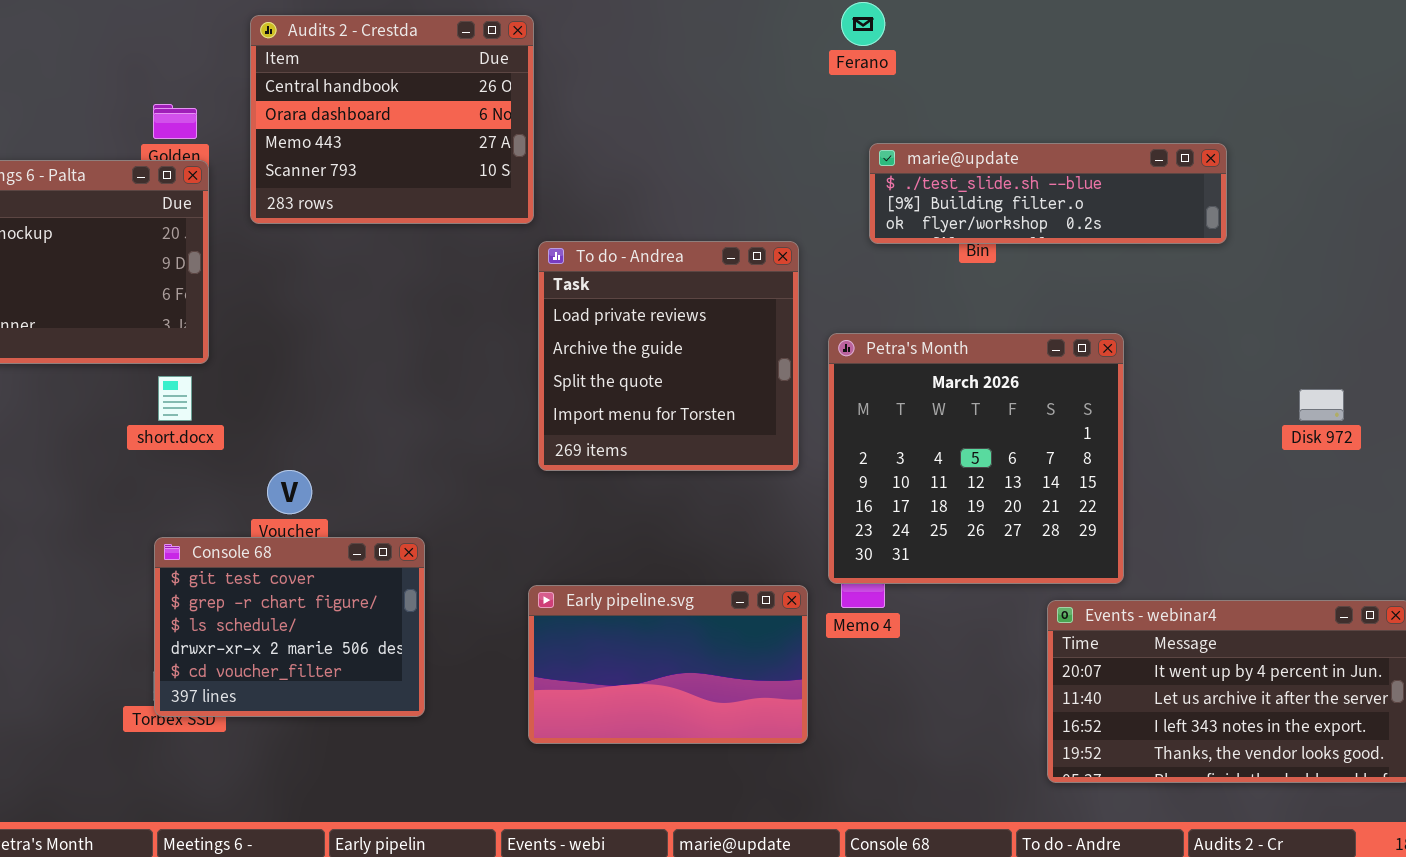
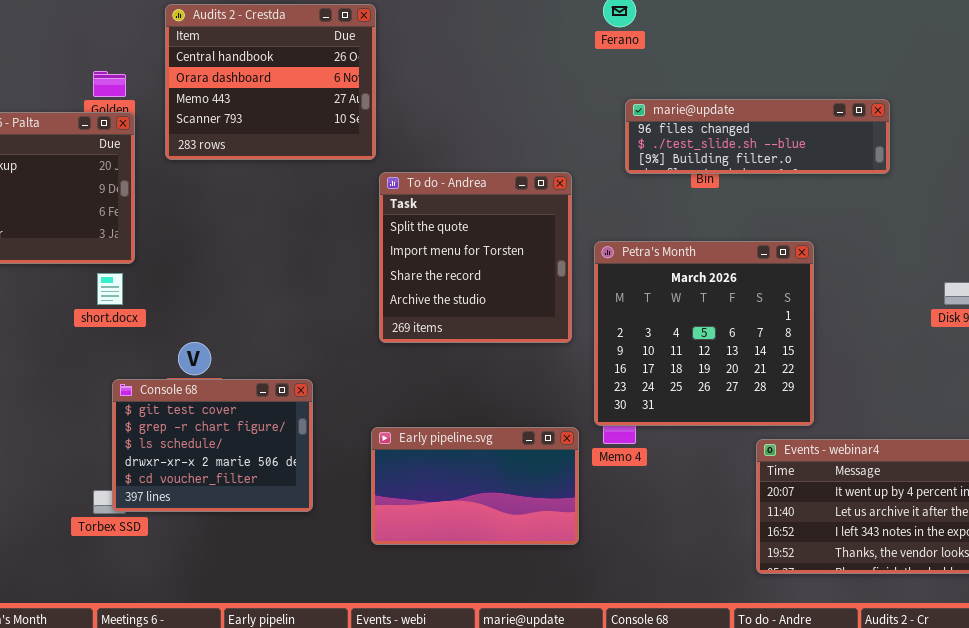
marie@update: [869,143,1227,244] -> [625,99,890,174], scrolled up 1 row
To do - Andrea: [538,241,799,471] -> [379,172,572,343], scrolled down 2 rows
Console 68: [154,537,425,717] -> [112,379,313,512], moved

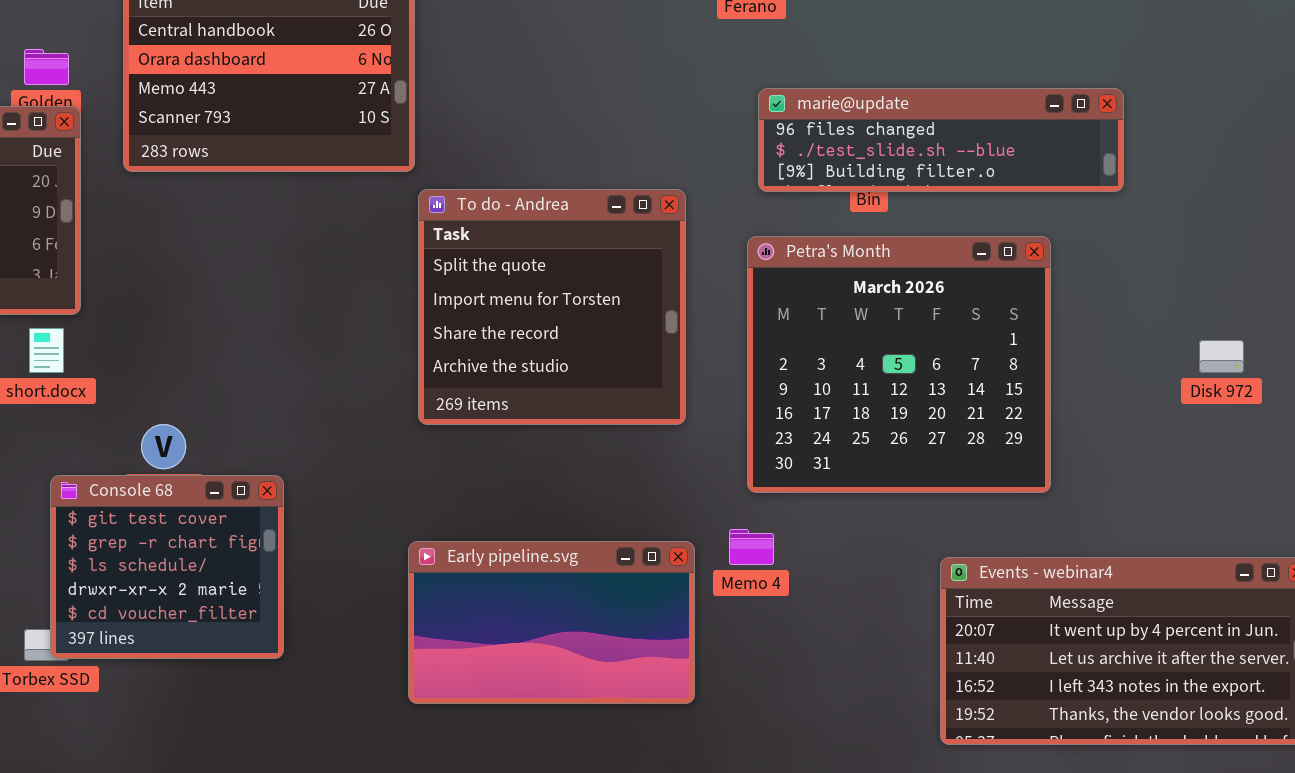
Petra's Month: [594,241,814,426] -> [747,236,1051,493], moved
Console 68: [112,379,313,512] -> [50,475,284,659], resized

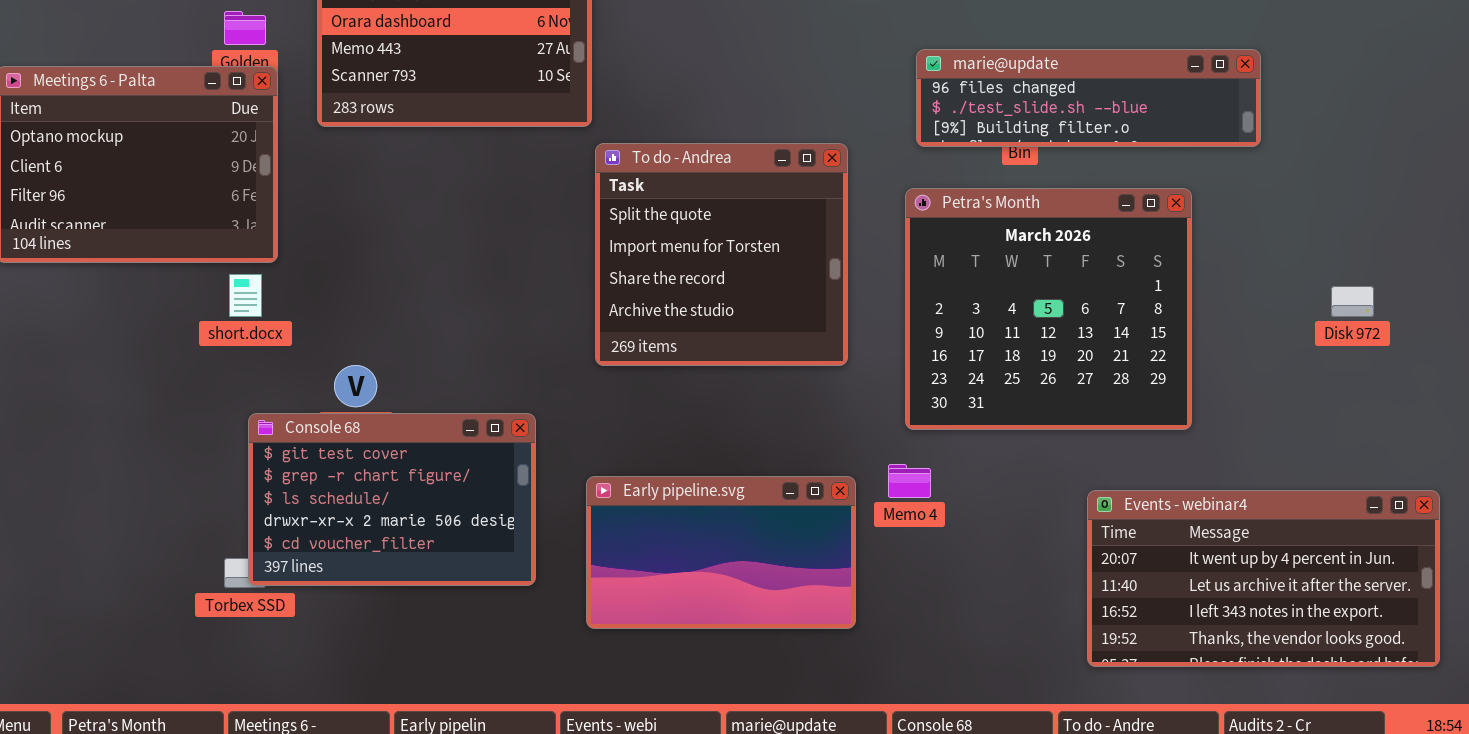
Console 68: [50,475,284,659] -> [248,413,536,586], resized

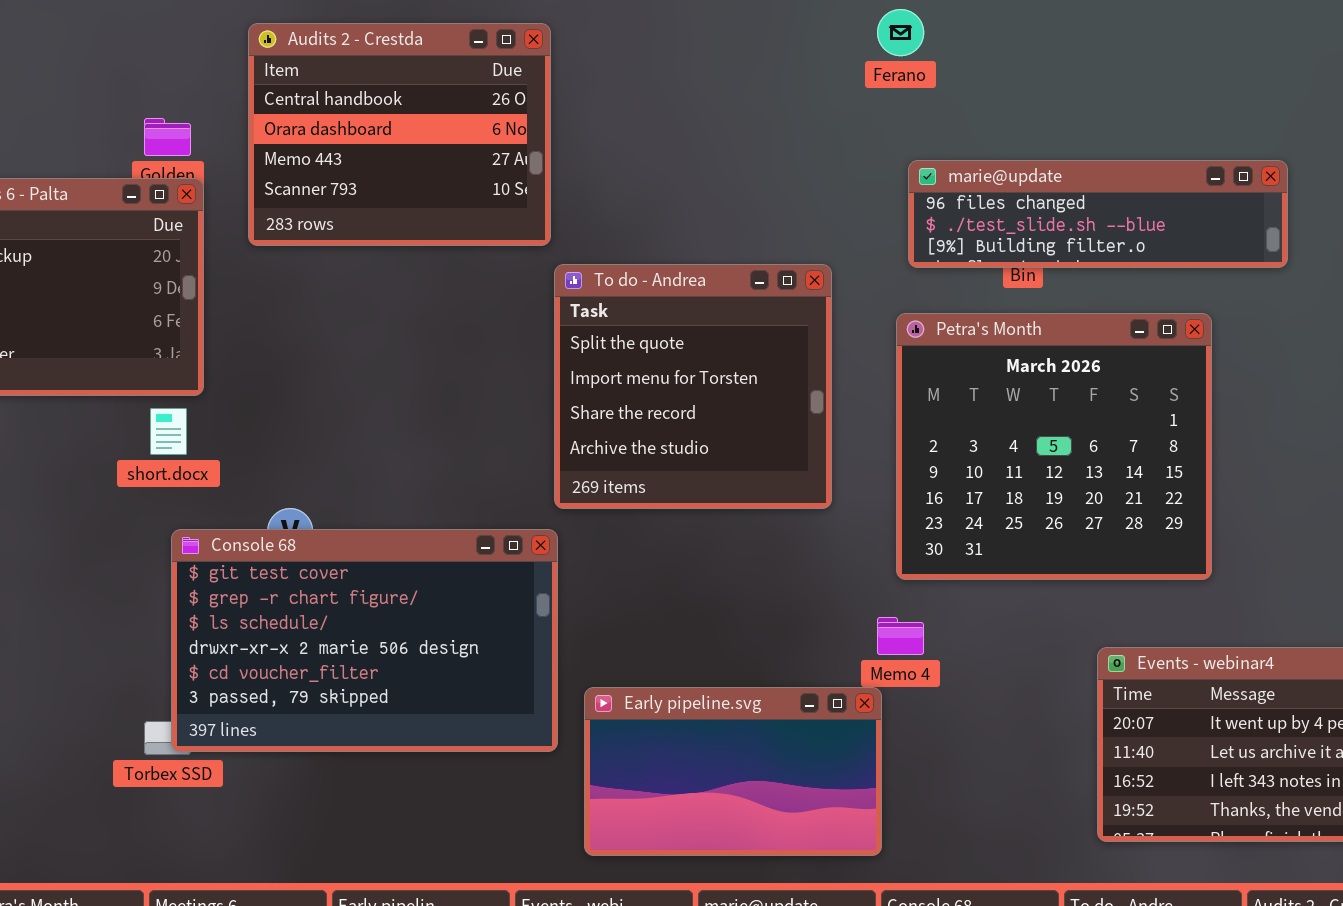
Console 68: [248,413,536,586] -> [171,529,558,752], resized
Early pipeline.svg: [586,476,856,629] -> [584,687,882,856], moved

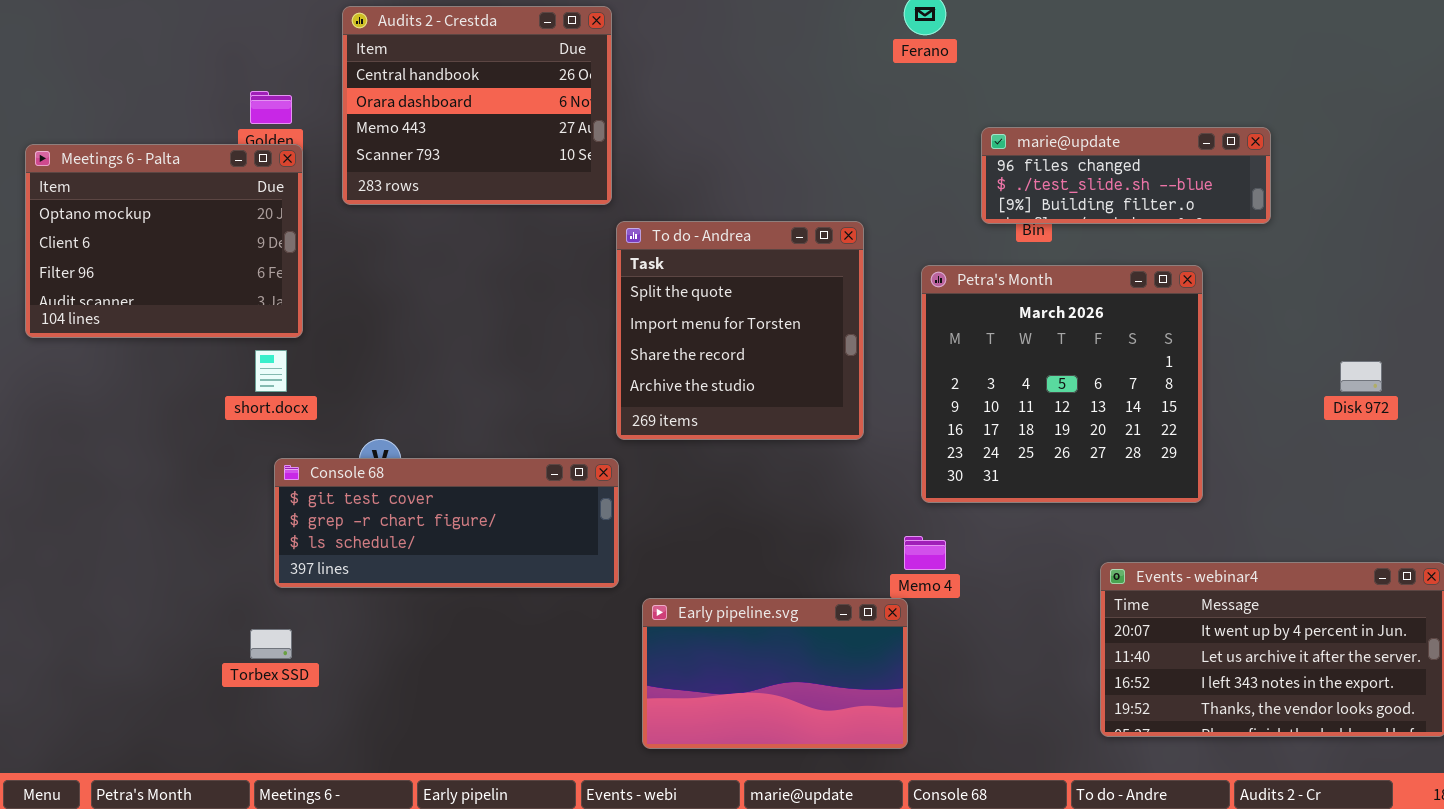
marie@update: [908,160,1288,268] -> [981,127,1271,224], resized
Console 68: [171,529,558,752] -> [274,458,619,588], resized

